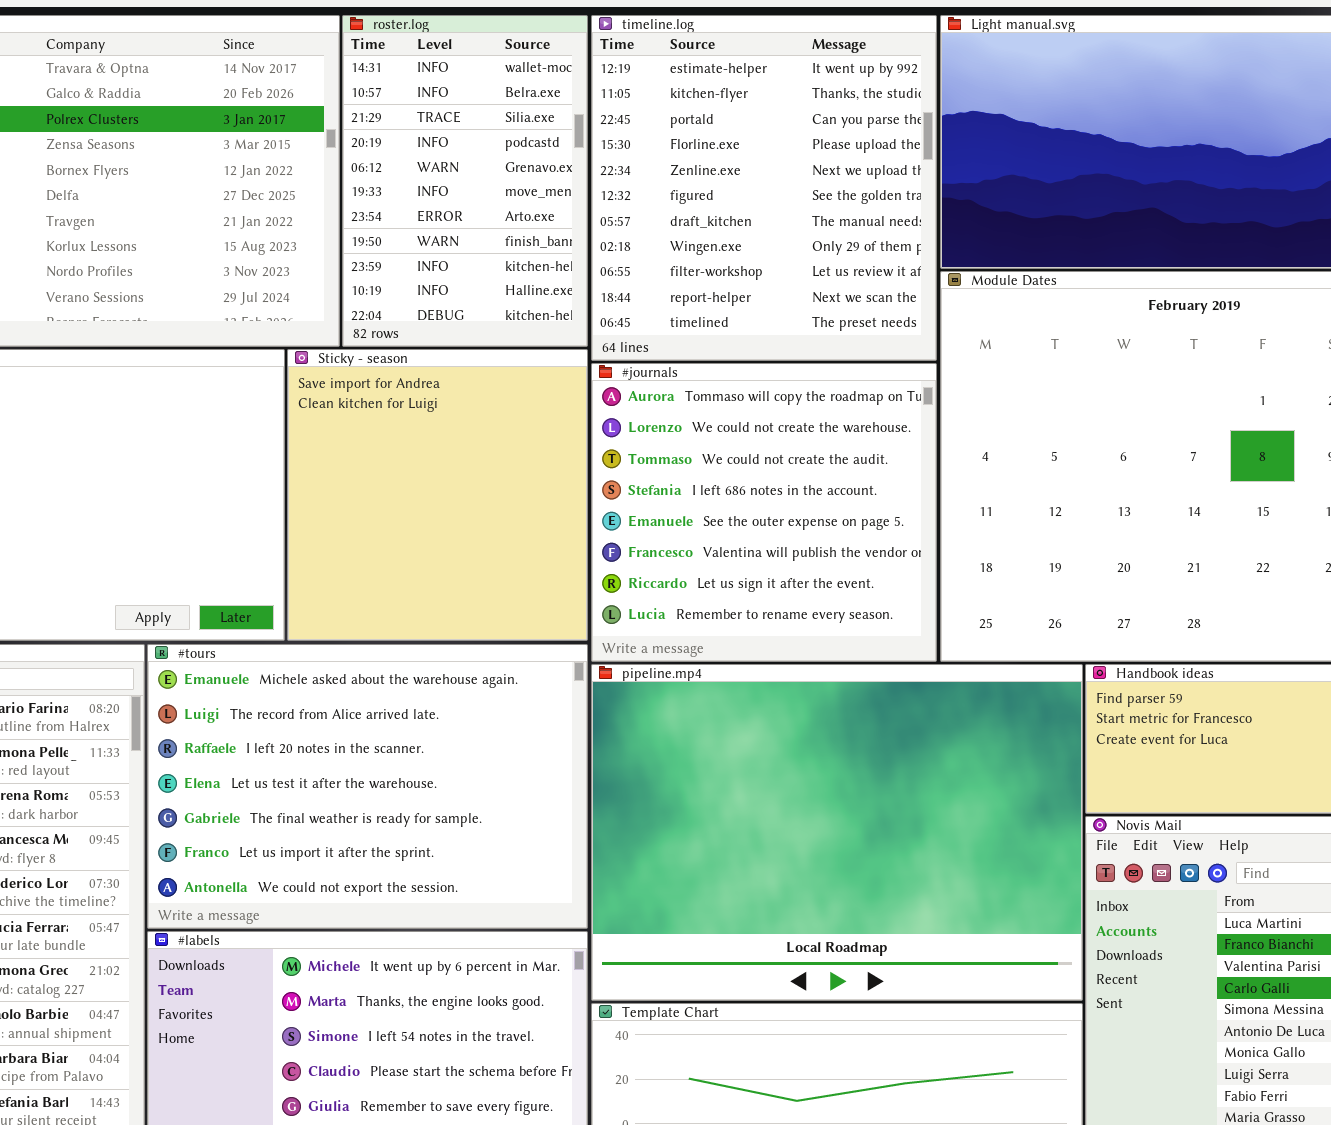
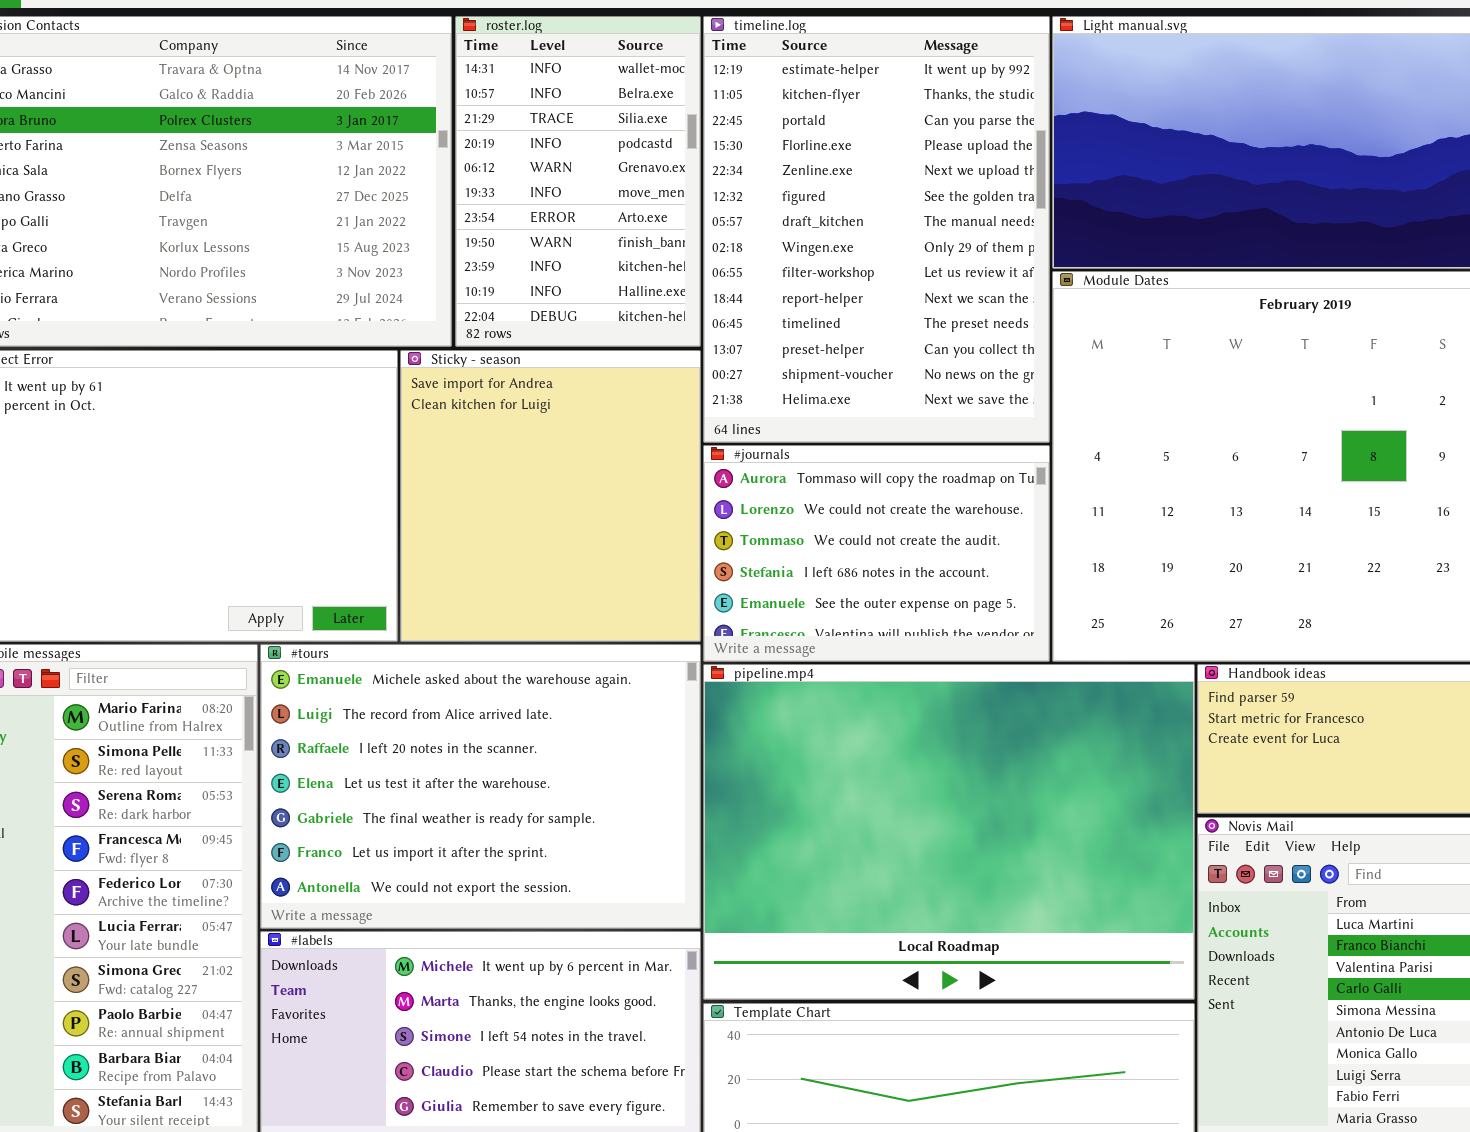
timeline.log: [591,15,937,361] -> [703,16,1050,443], resized
#journals: [591,363,937,662] -> [703,445,1050,662], resized

